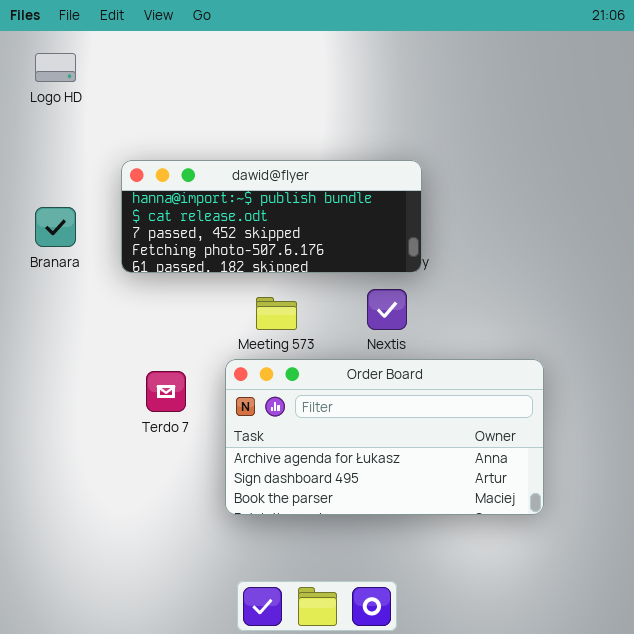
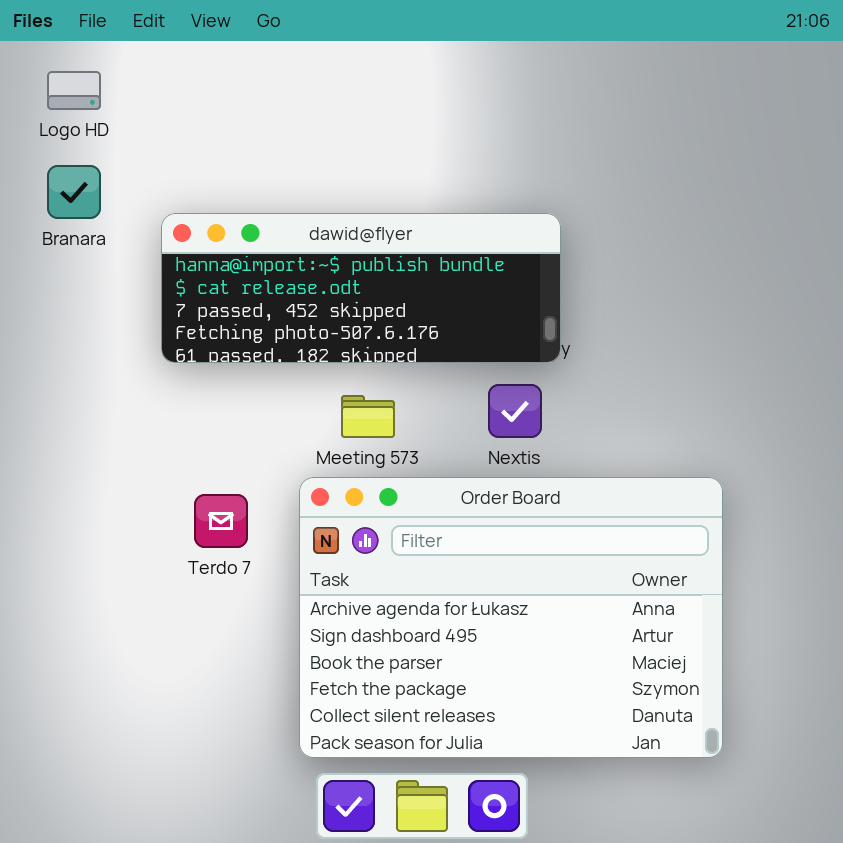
Branara: [35,207,76,247] -> [47,165,101,219], moved
Order Board: [225,359,544,515] -> [299,477,723,758], resized

